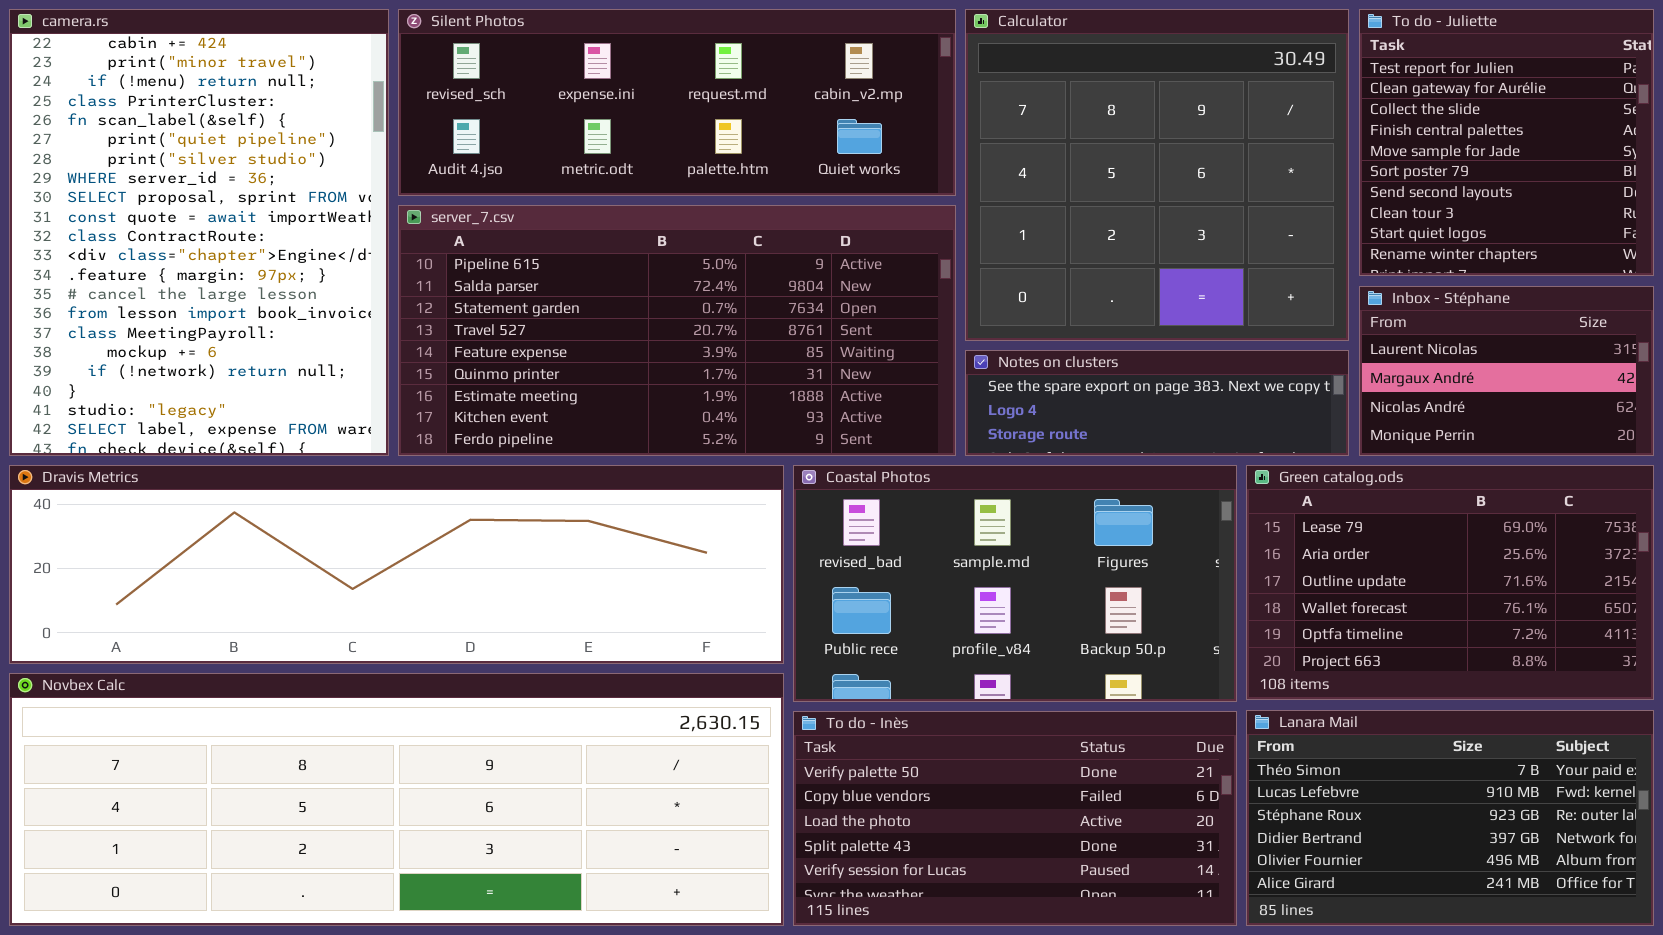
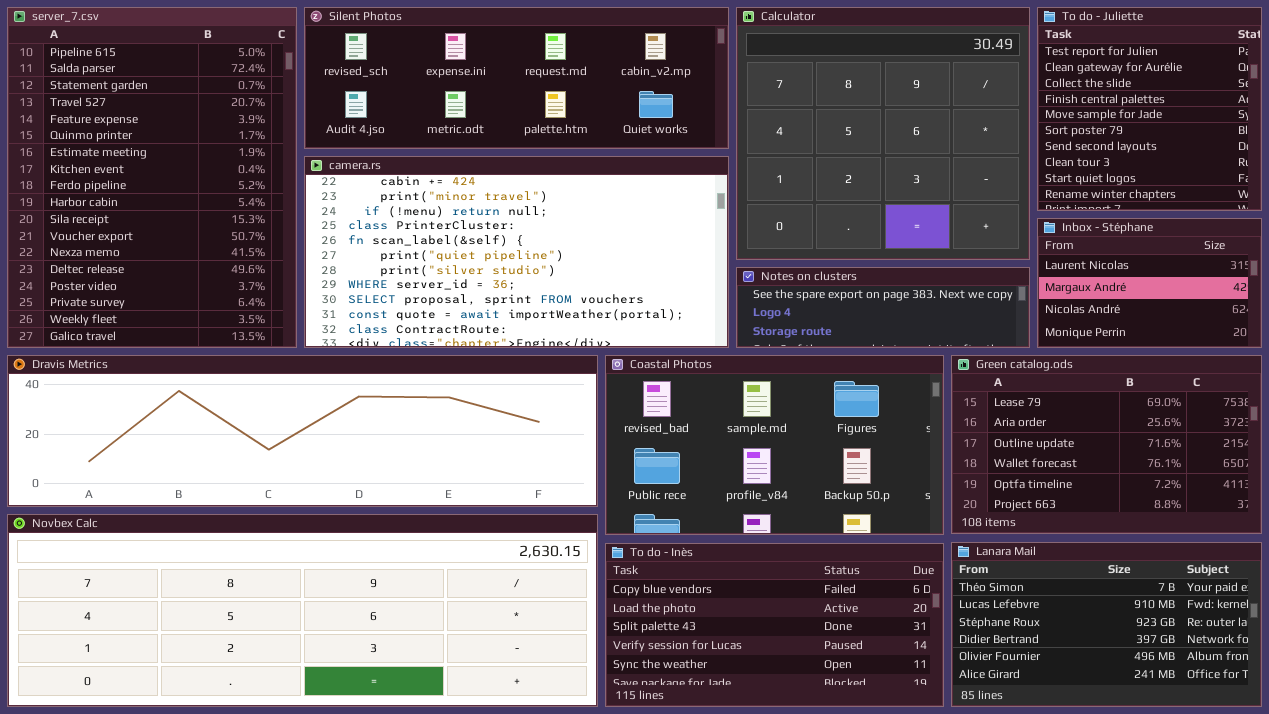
camera.rs: [9,9,389,456] -> [304,156,729,348], moved, resized
server_7.csv: [398,205,956,456] -> [7,7,297,348], moved, resized
To do - Inès: [793,711,1237,926] -> [605,543,944,707], scrolled down 1 row

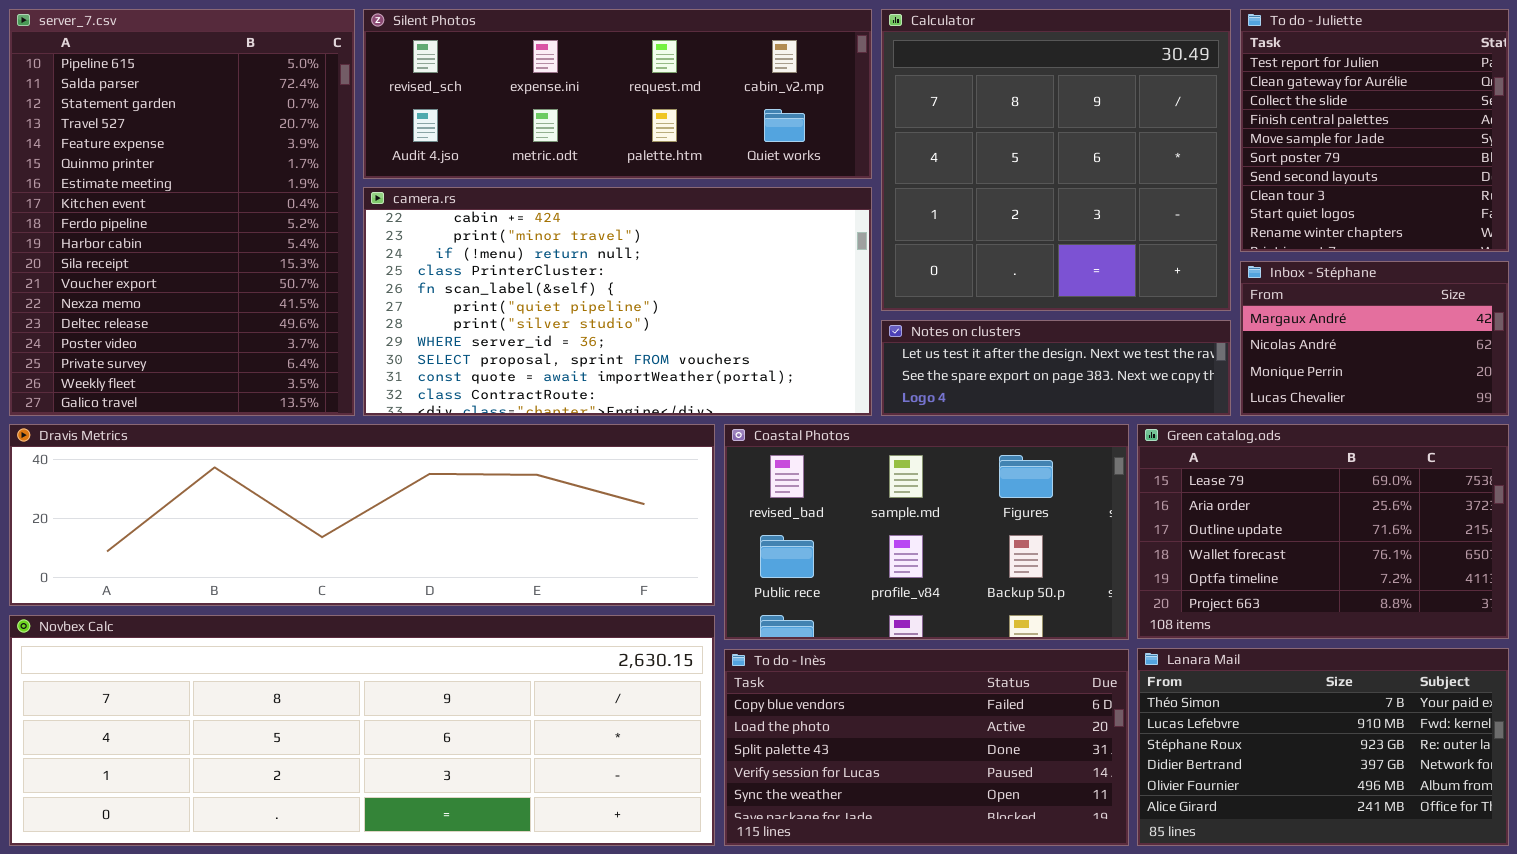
Inbox - Stéphane: [1037,218,1262,348] -> [1240,261,1509,416], scrolled down 1 row
Notes on clusters: [736,267,1030,348] -> [881,320,1231,416], scrolled up 1 row

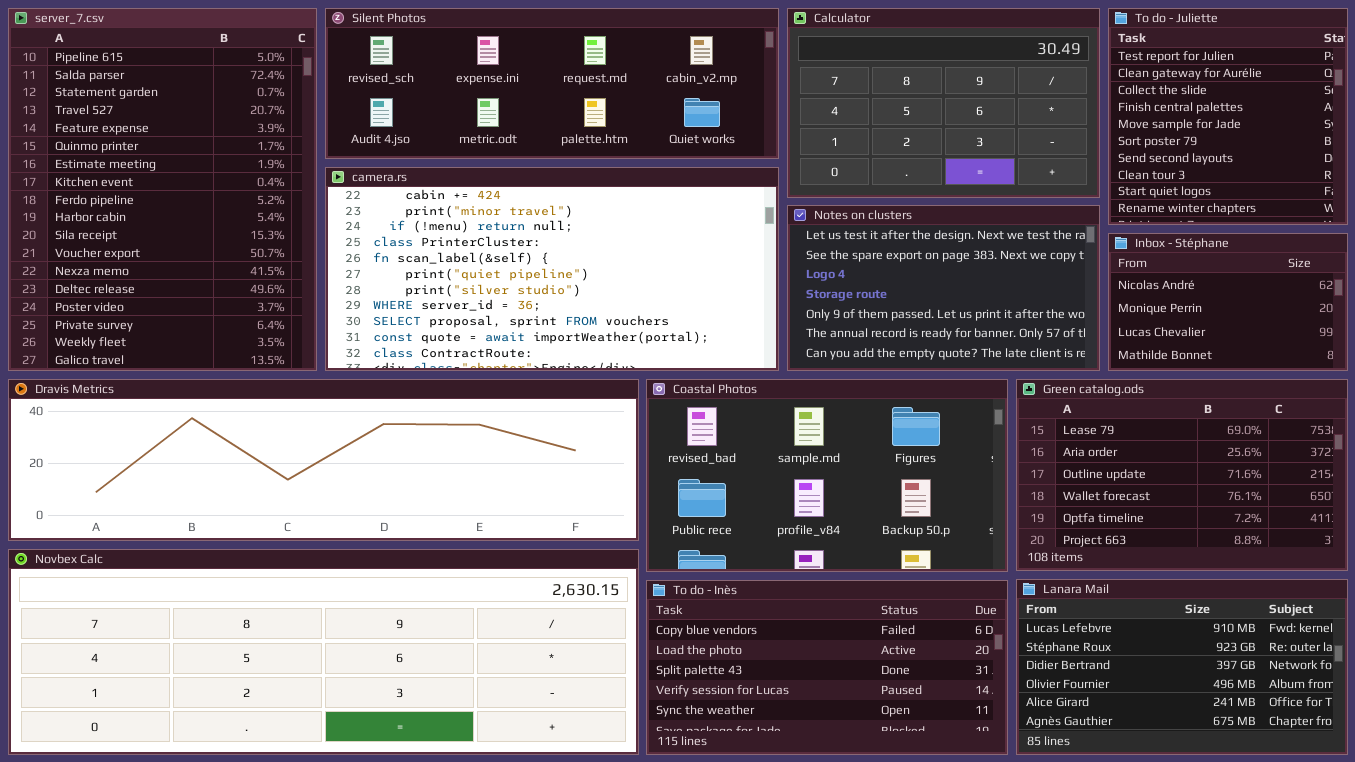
Calculator: [881,9,1231,311] -> [787,8,1100,198], resized
Inbox - Stéphane: [1240,261,1509,416] -> [1108,233,1348,371], scrolled down 1 row
Notes on clusters: [881,320,1231,416] -> [787,205,1100,371], resized
Lanara Mail: [1137,648,1509,846] -> [1016,579,1348,755], scrolled down 1 row

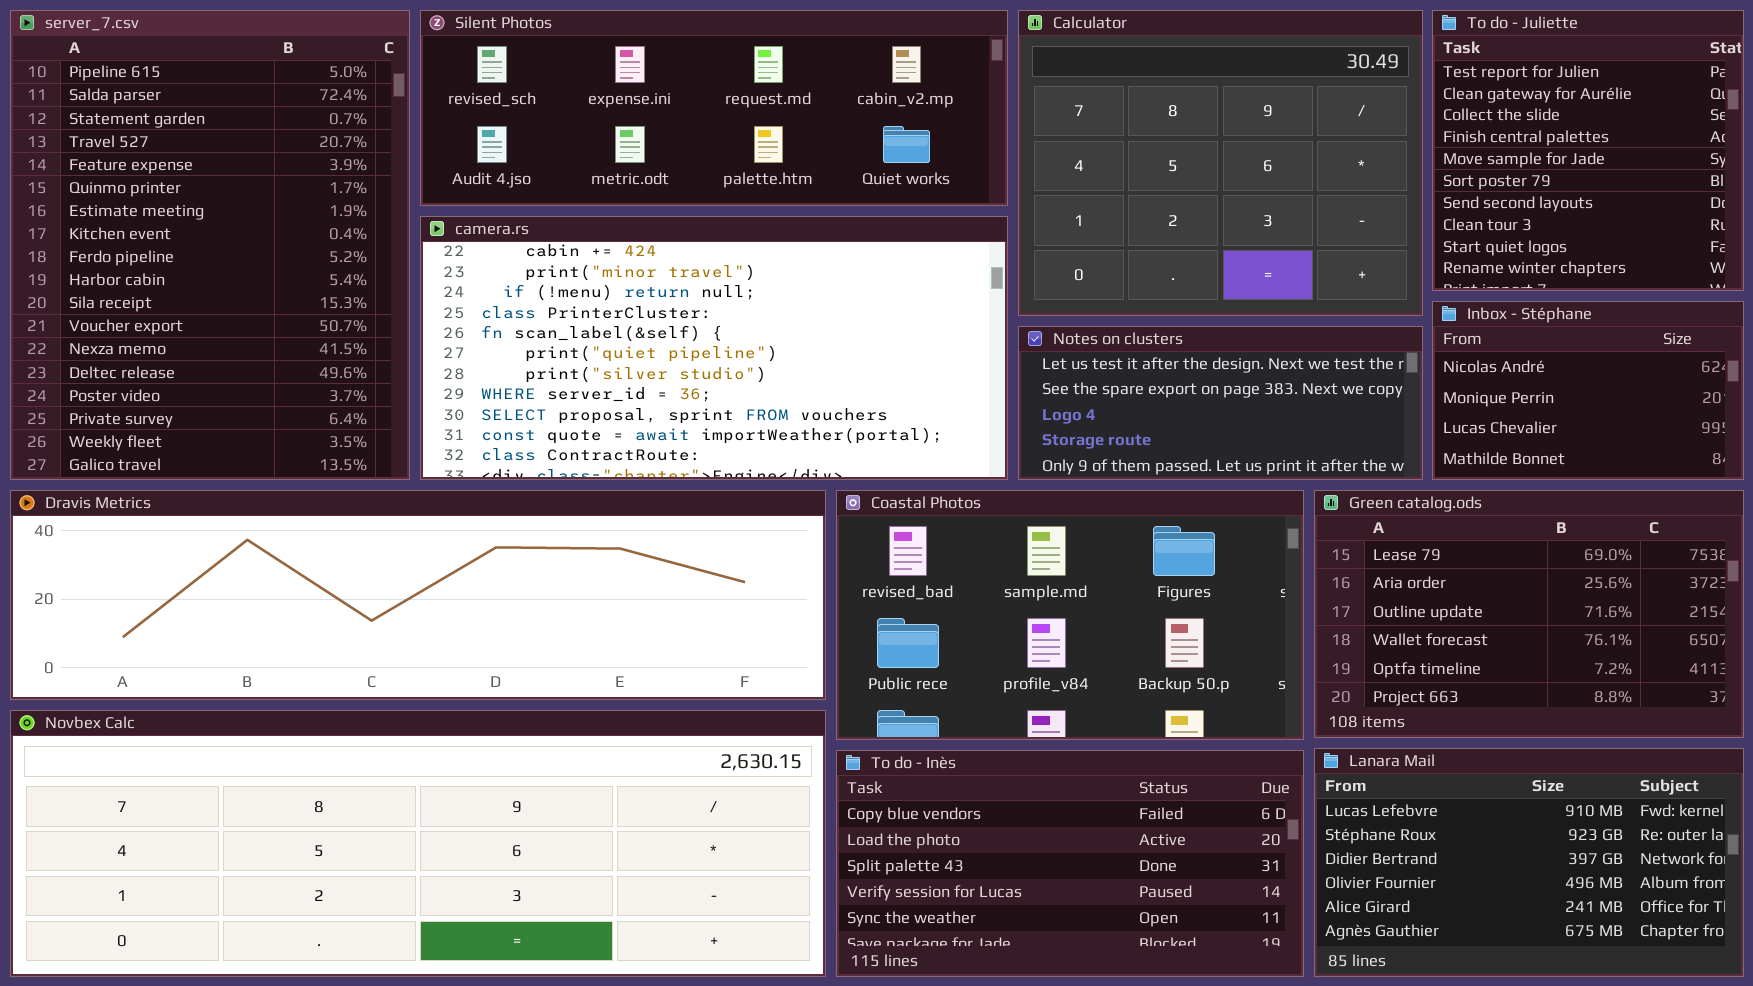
Calculator: [787,8,1100,198] -> [1018,10,1423,316], resized
Notes on clusters: [787,205,1100,371] -> [1018,326,1423,480], resized

